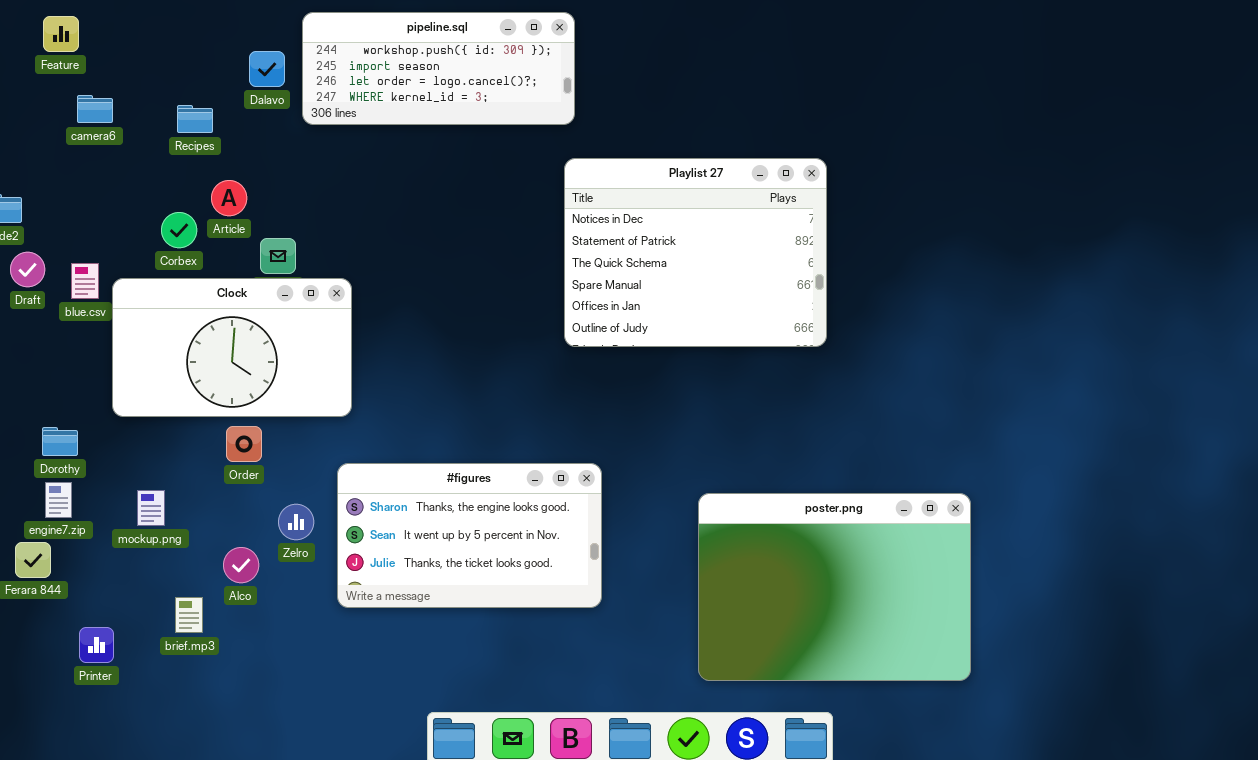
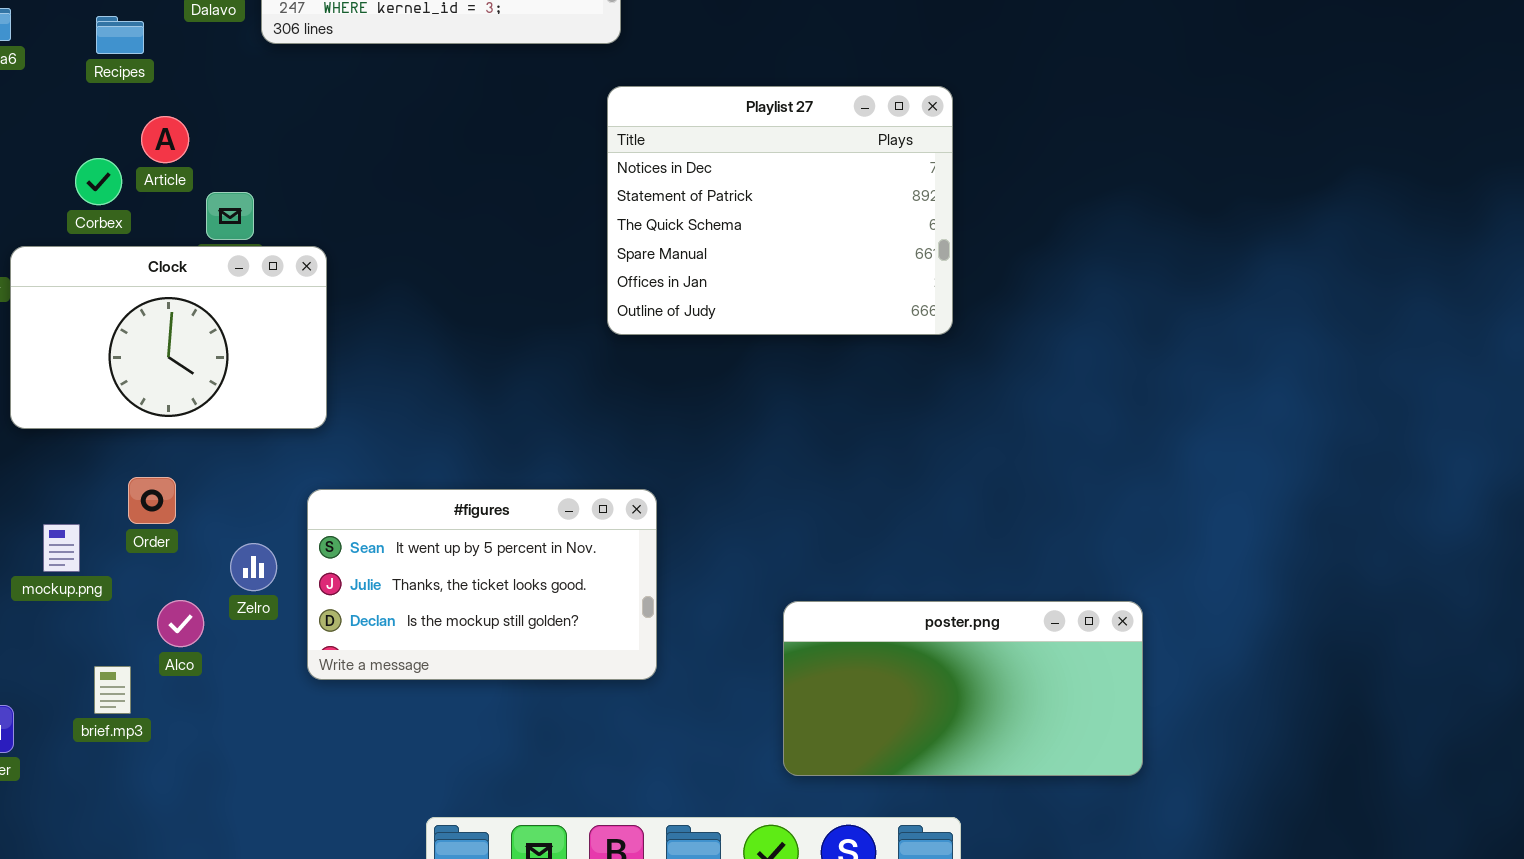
Order: [226,426,262,462] -> [128,477,176,524], moved
#figures: [337,463,602,608] -> [307,489,657,680], scrolled down 1 row
poster.png: [698,493,971,681] -> [783,601,1143,776], resized

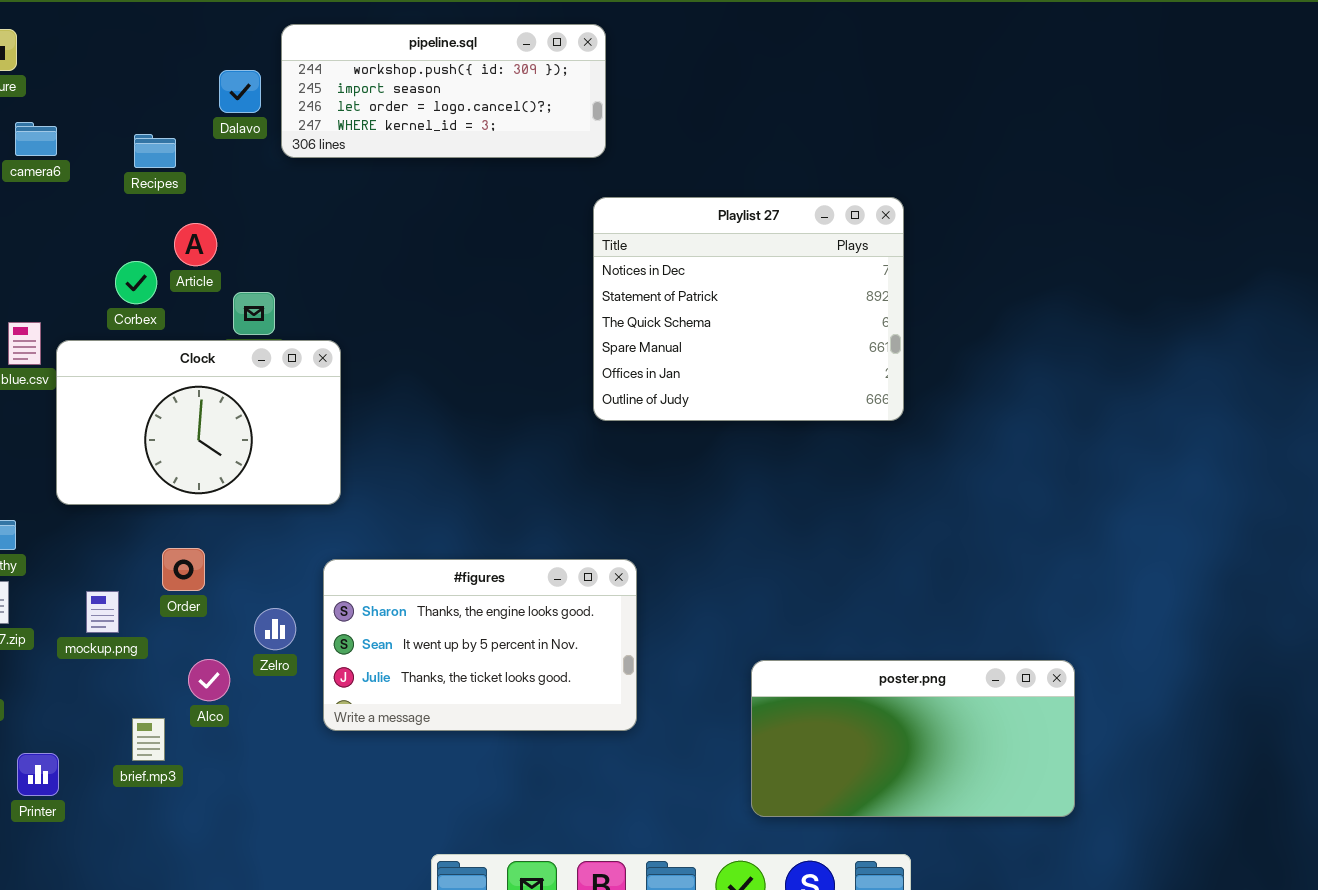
#figures: [307,489,657,680] -> [323,559,637,731], scrolled up 1 row

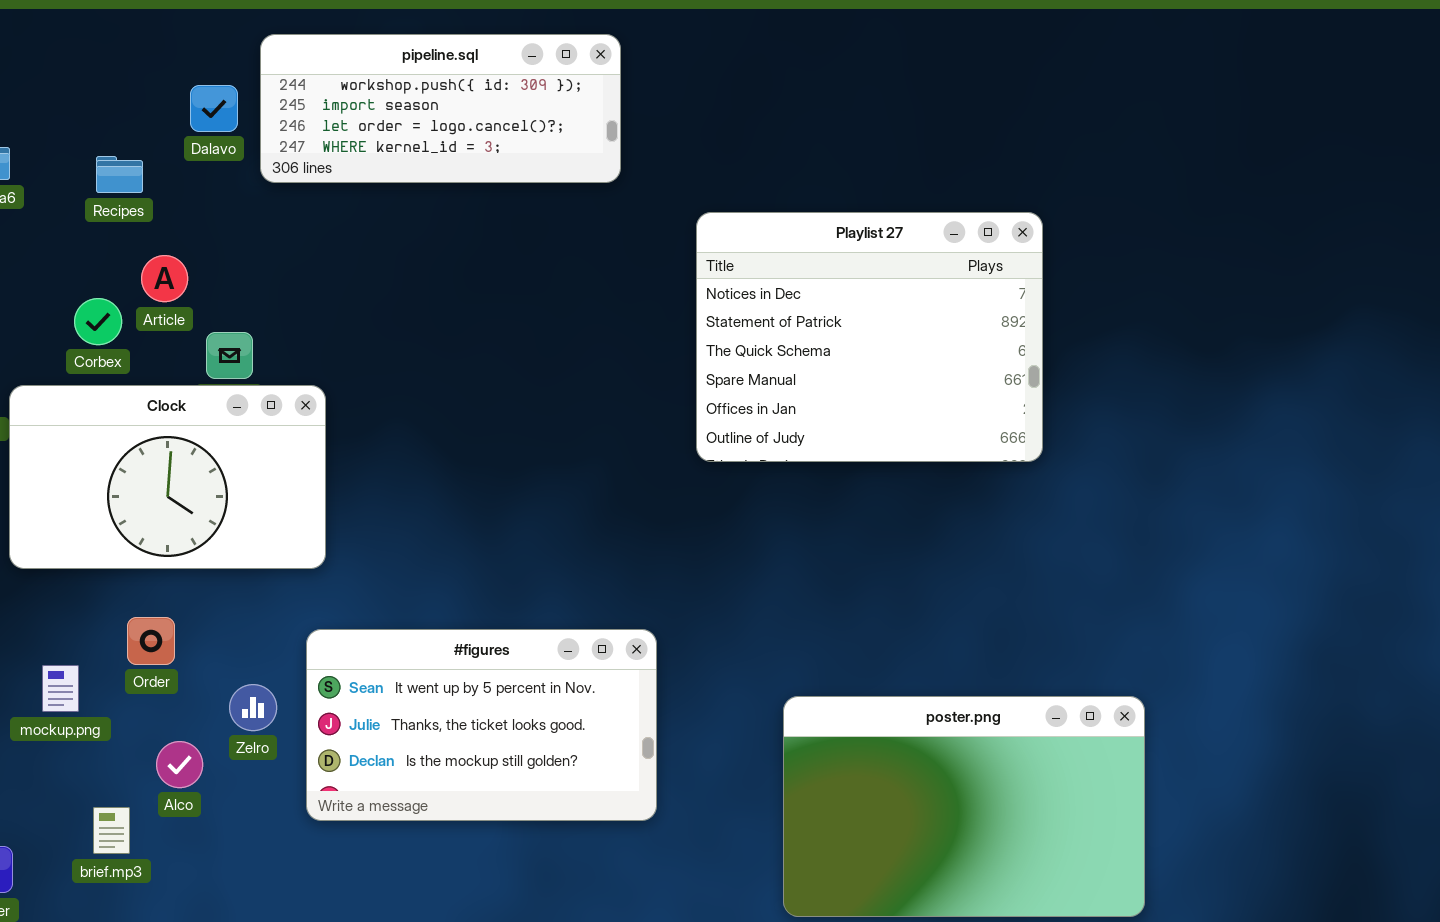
Playlist 27: [593,197,904,421] -> [696,212,1043,462], moved
#figures: [323,559,637,731] -> [306,629,657,821], scrolled down 1 row
poster.png: [751,660,1075,817] -> [783,696,1145,917], resized

